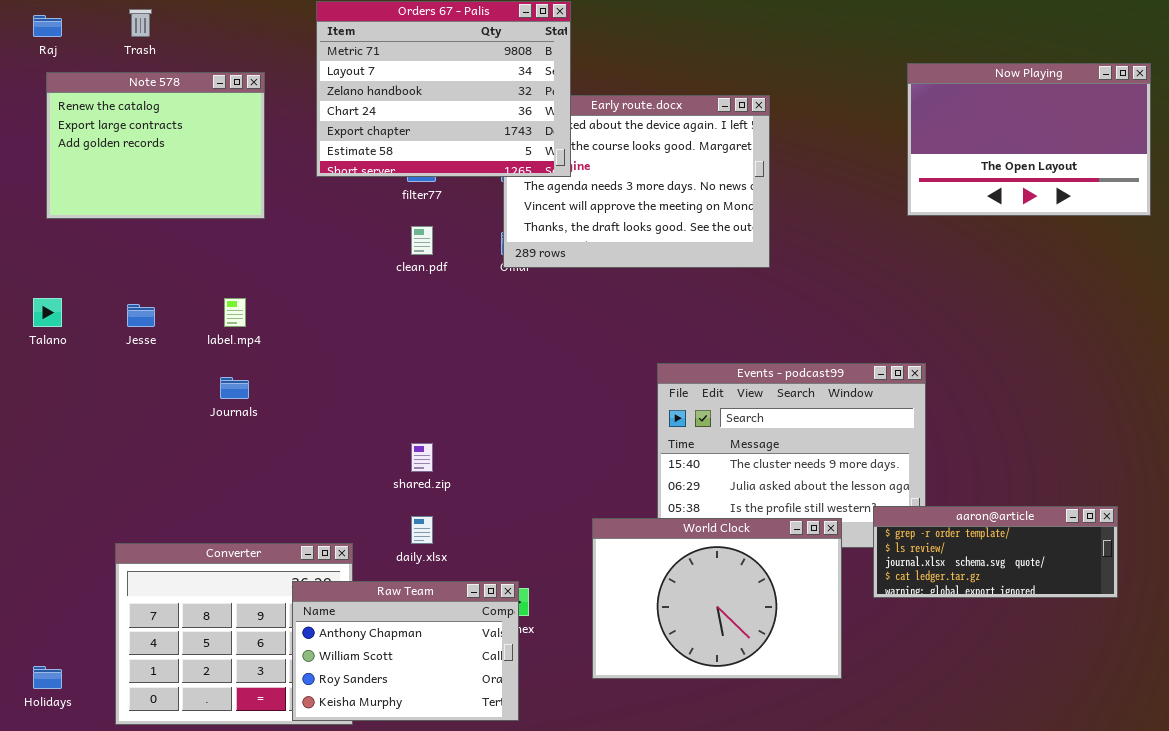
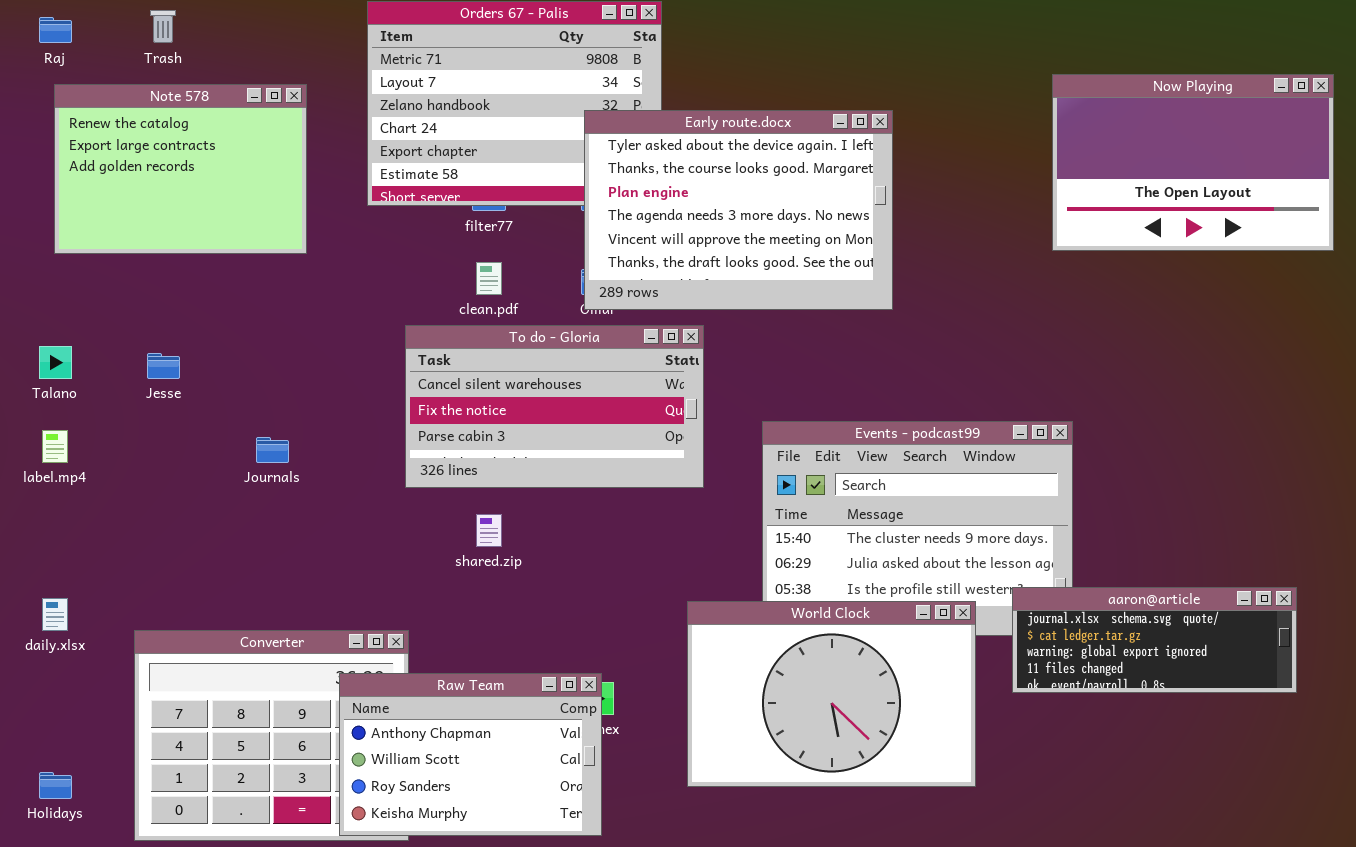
Early route.docx: [503,95,770,268] -> [584,110,893,310], raised
To do - Gloria: none -> [405,325,704,488], opened
label.mp4: [224,298,246,327] -> [42,430,68,463], moved
aaron@article: [873,506,1118,598] -> [1012,587,1297,693], scrolled down 2 rows
daily.xlsx: [411,516,433,544] -> [42,598,68,631], moved

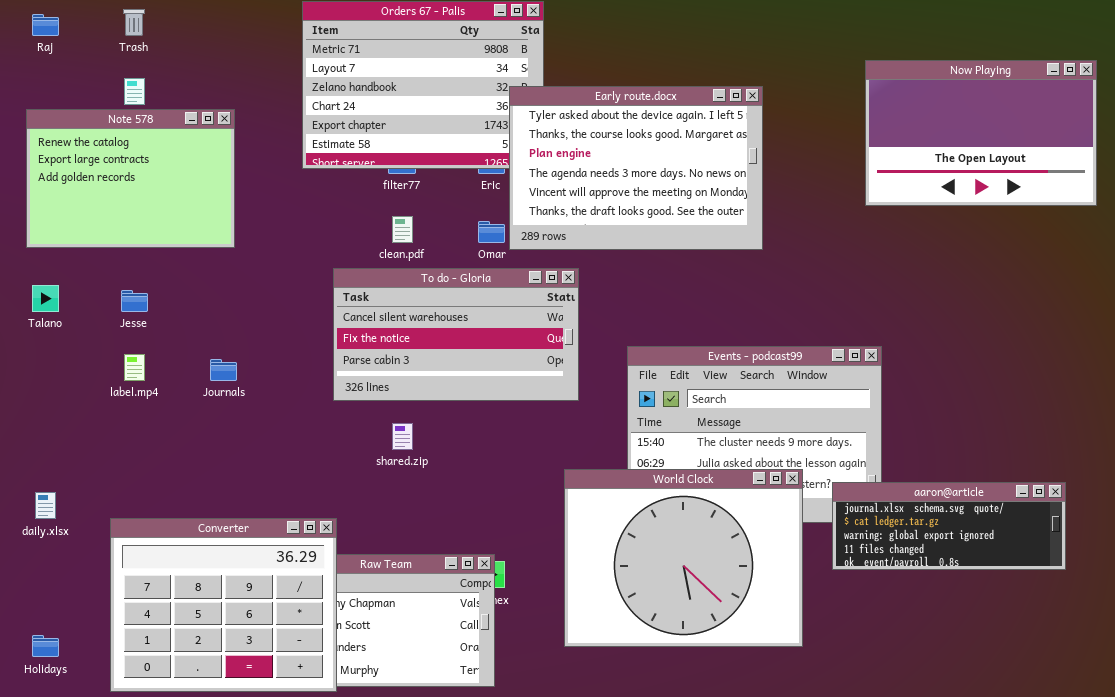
Note 578: [54,84,307,254] -> [26,109,235,248], moved
Early route.docx: [584,110,893,310] -> [509,86,763,250], moved
label.mp4: [42,430,68,463] -> [124,354,145,381], moved
World Clock: [687,601,976,787] -> [564,469,803,647], resized
Converter: [134,630,409,841] -> [110,518,337,692], raised

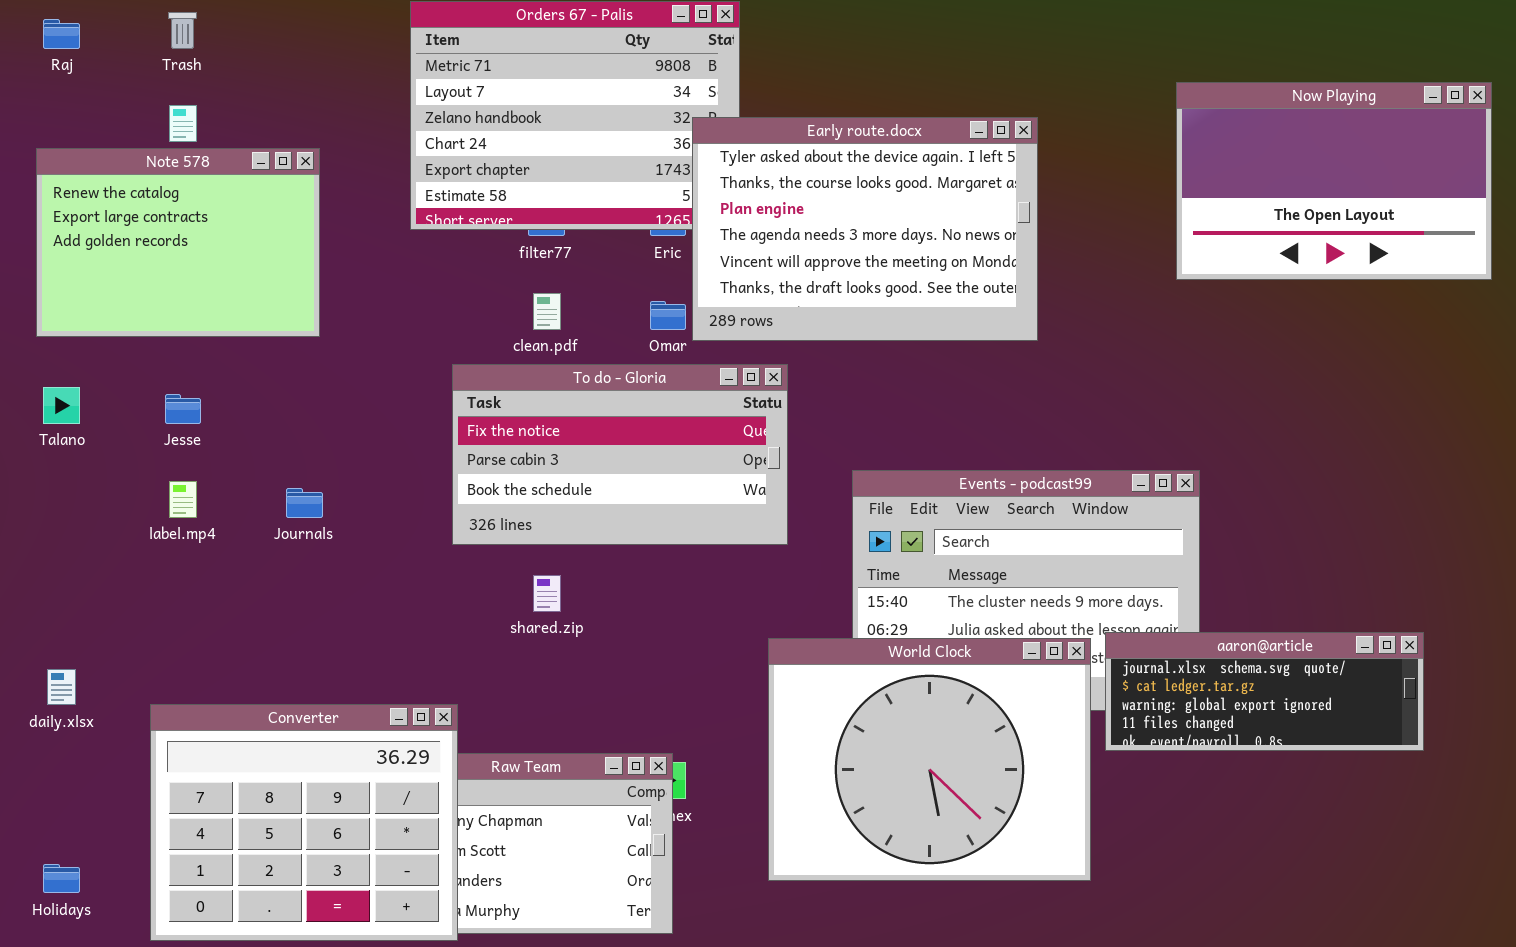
To do - Gloria: [333,268,579,401] -> [452,364,788,545], scrolled down 1 row
aaron@article: [832,482,1066,570] -> [1105,632,1424,751], moved

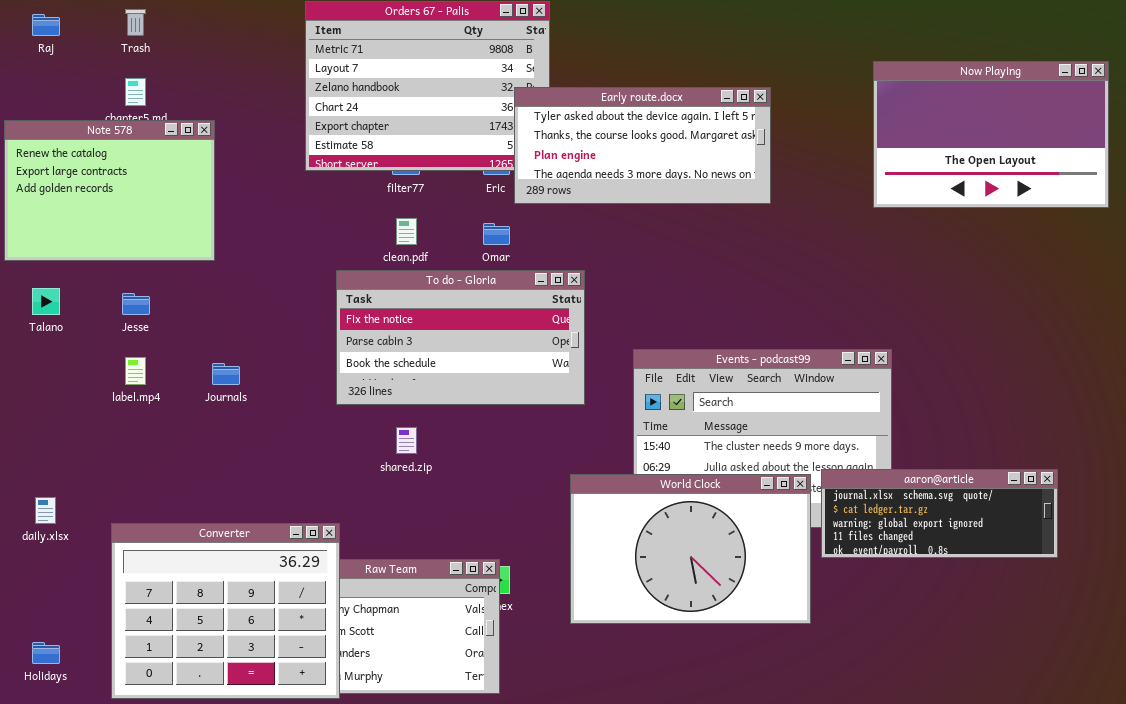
Early route.docx: [692,117,1038,341] -> [514,87,771,204], resized
Note 578: [36,148,320,337] -> [4,120,215,261], moved
World Clock: [768,638,1091,881] -> [570,474,811,624], resized

